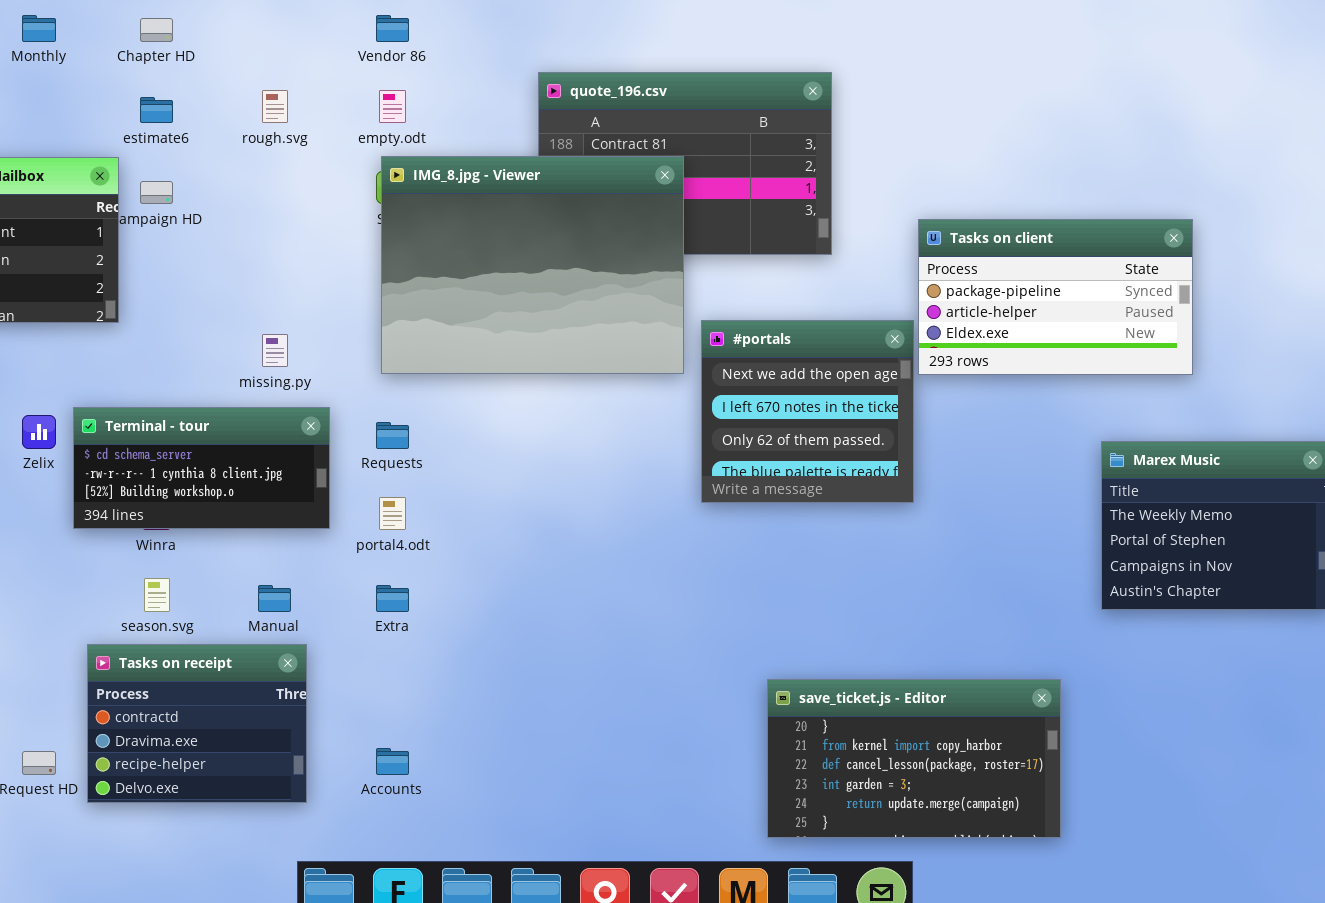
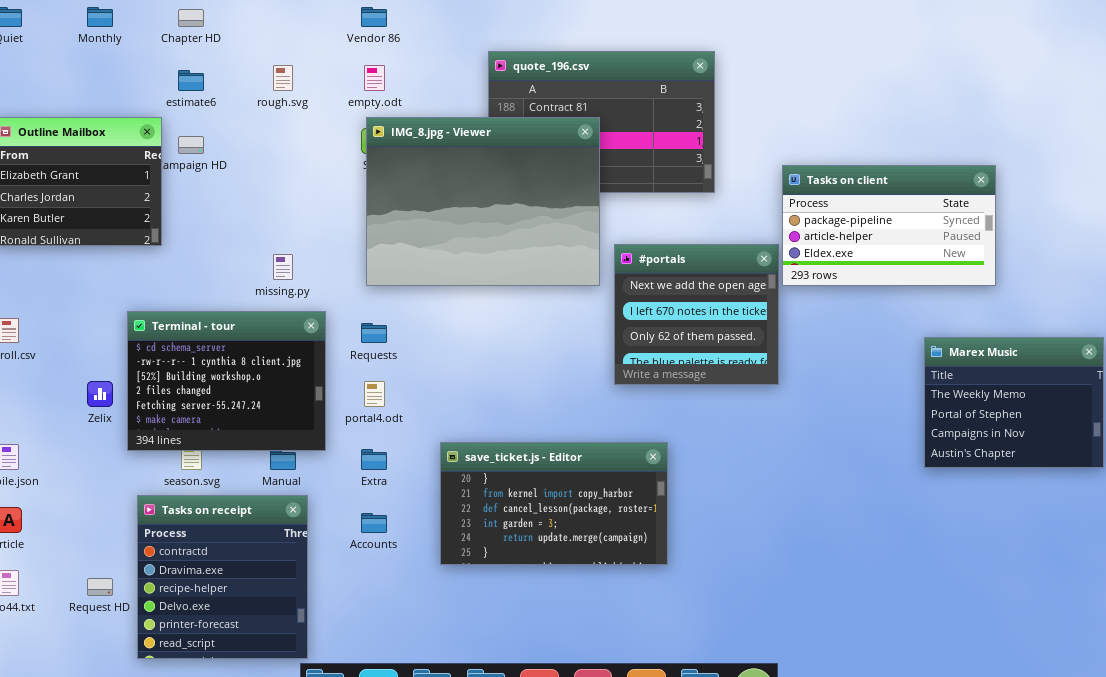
Terminal - tour: [73,407,330,529] -> [127,311,326,451], resized
Zelix: [22,415,56,449] -> [87,381,113,407], moved
Tasks on receipt: [87,644,307,803] -> [137,495,308,659], resized
save_ticket.js - Editor: [767,679,1061,838] -> [440,442,668,565], moved
Accounts: [376,748,409,775] -> [361,513,387,533], moved

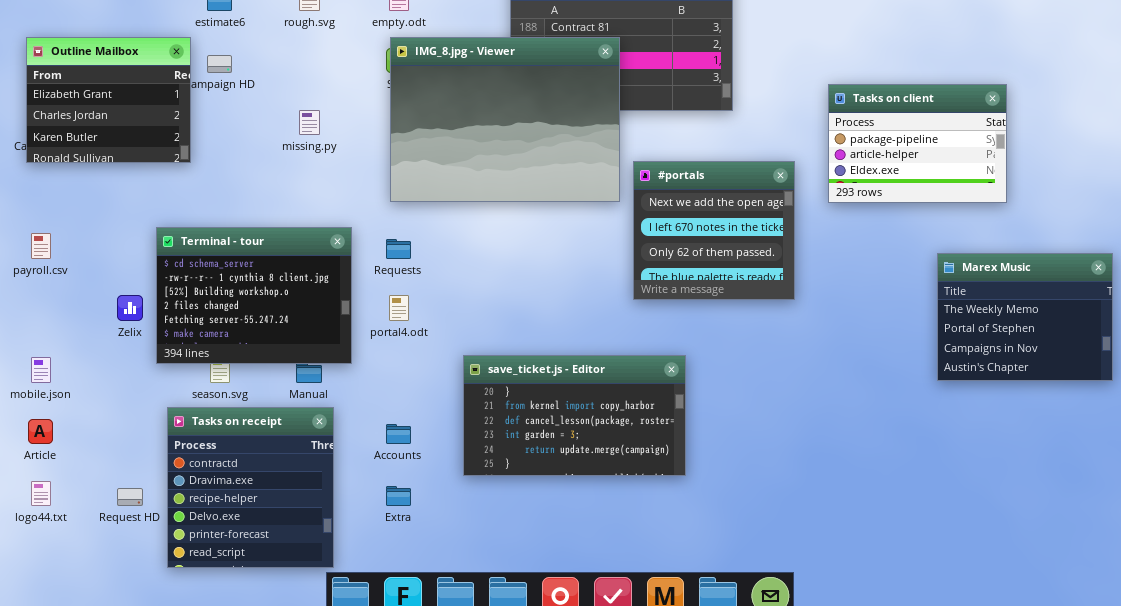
Tasks on client: [782,165,996,286] -> [828,84,1007,203], resized
missing.py: [273,254,293,280] -> [299,110,320,135], moved
Extra: [361,449,387,470] -> [386,486,411,506], moved

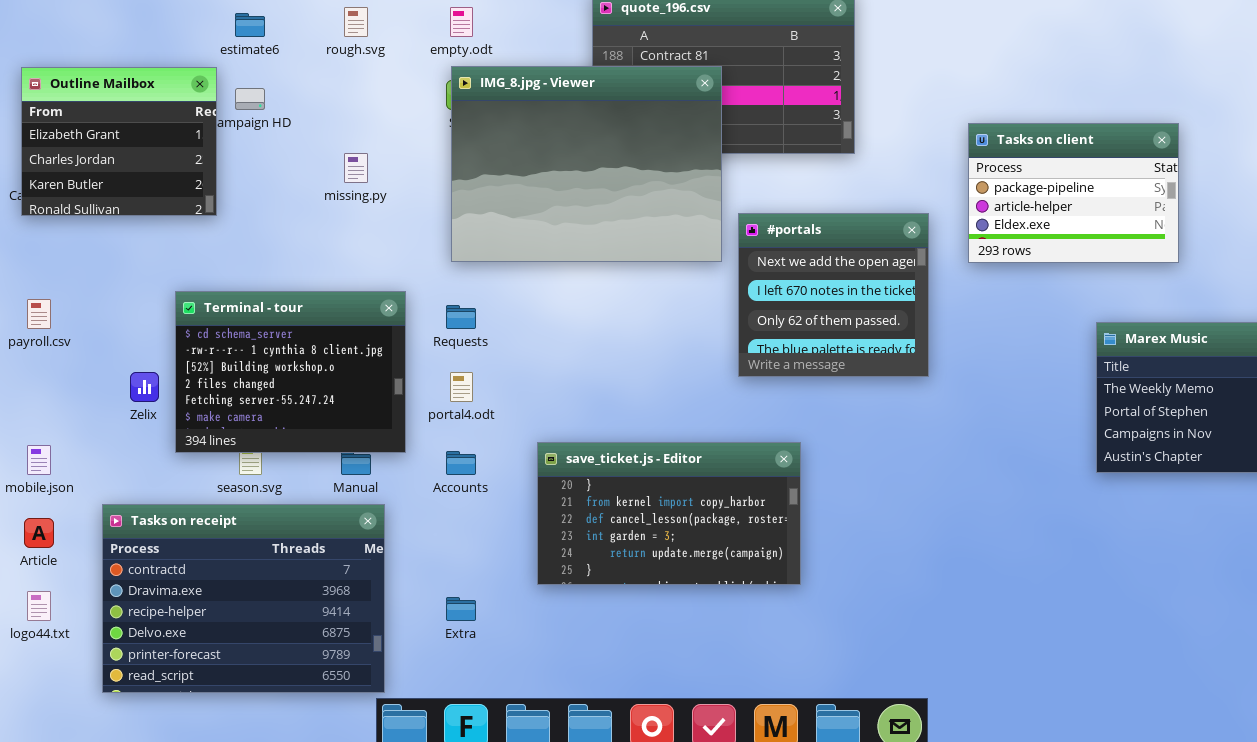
Tasks on receipt: [167,407,334,568] -> [102,504,385,693], resized
Accounts: [386,424,411,444] -> [446,451,476,475], moved

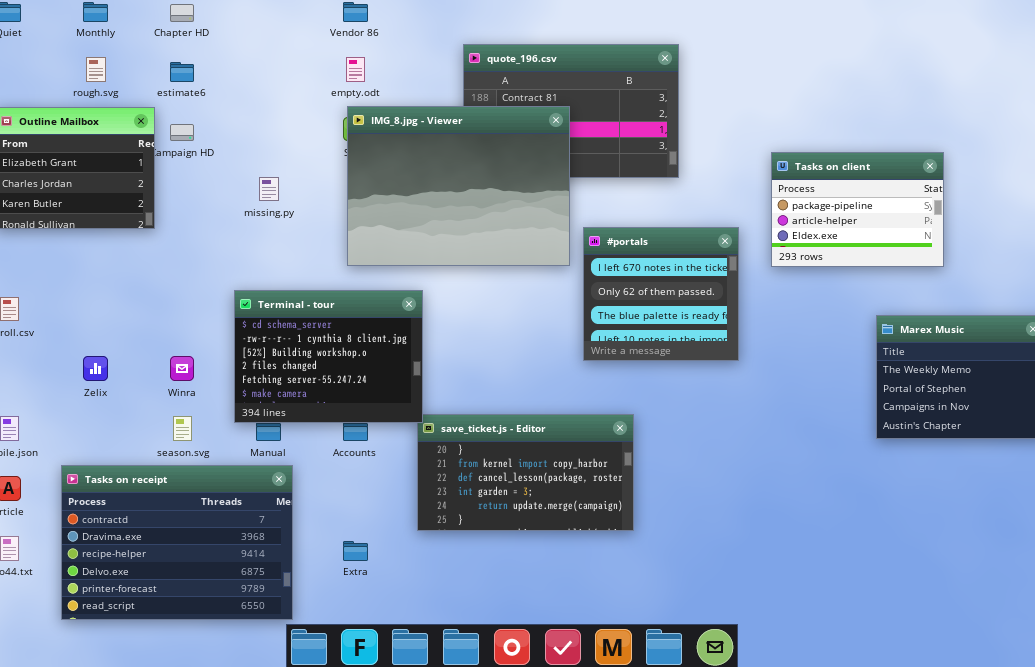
rough.svg: [344,7,368,37] -> [86,57,106,82], moved
#portals: [738,213,929,377] -> [583,227,739,361], scrolled down 1 row
Terminal - tour: [175,291,406,453] -> [234,290,423,423], moved

